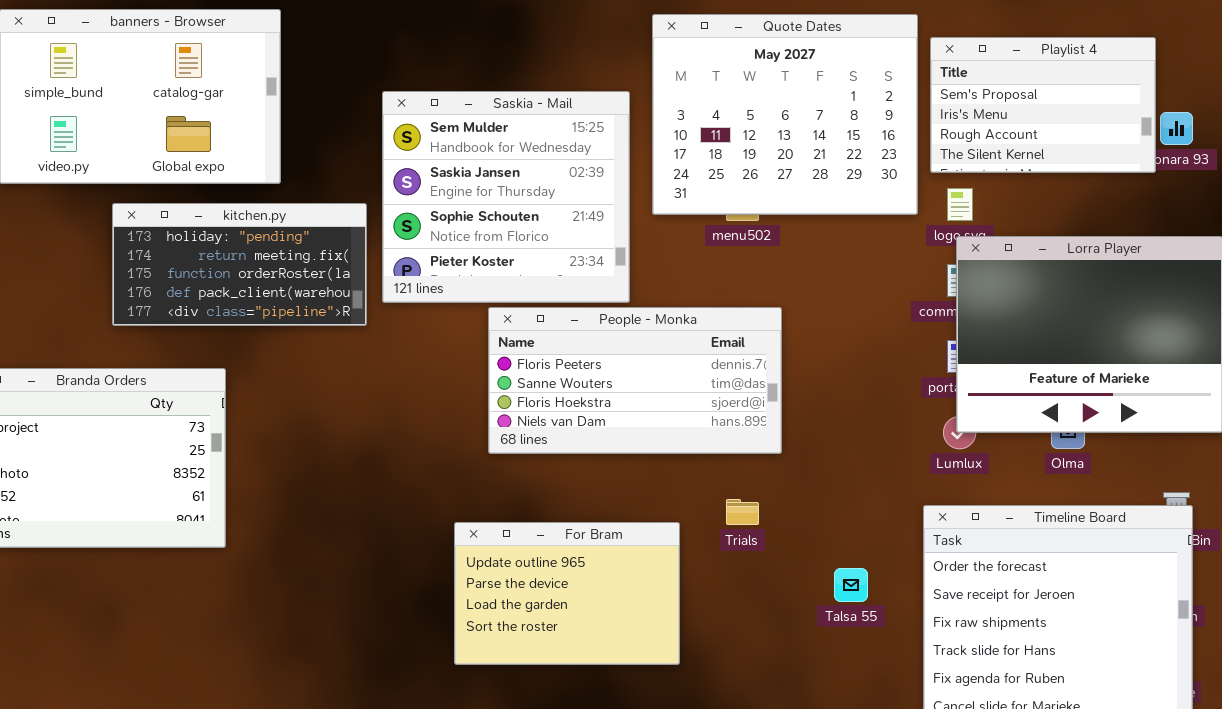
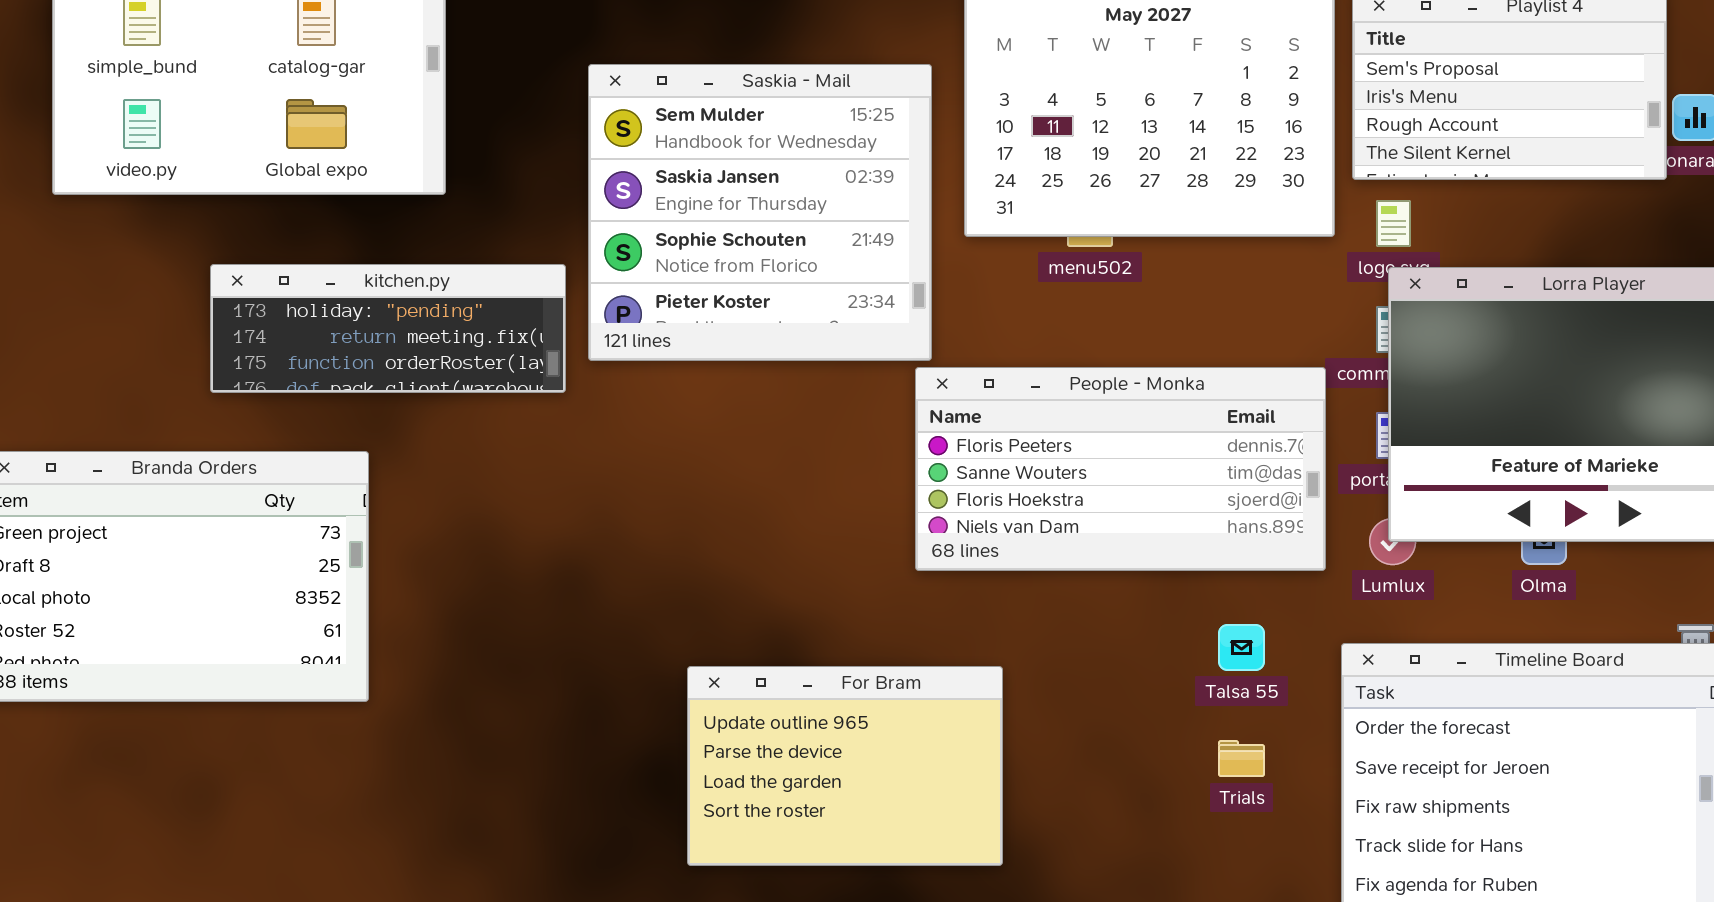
kitchen.py: [112,203,367,326] -> [210,264,566,393], resized
People - Monka: [488,307,782,454] -> [915,367,1326,571], moved
Trials: [726,499,759,525] -> [1218,740,1265,777], moved
Talsa 55: [834,568,868,602] -> [1218,624,1265,671], moved

